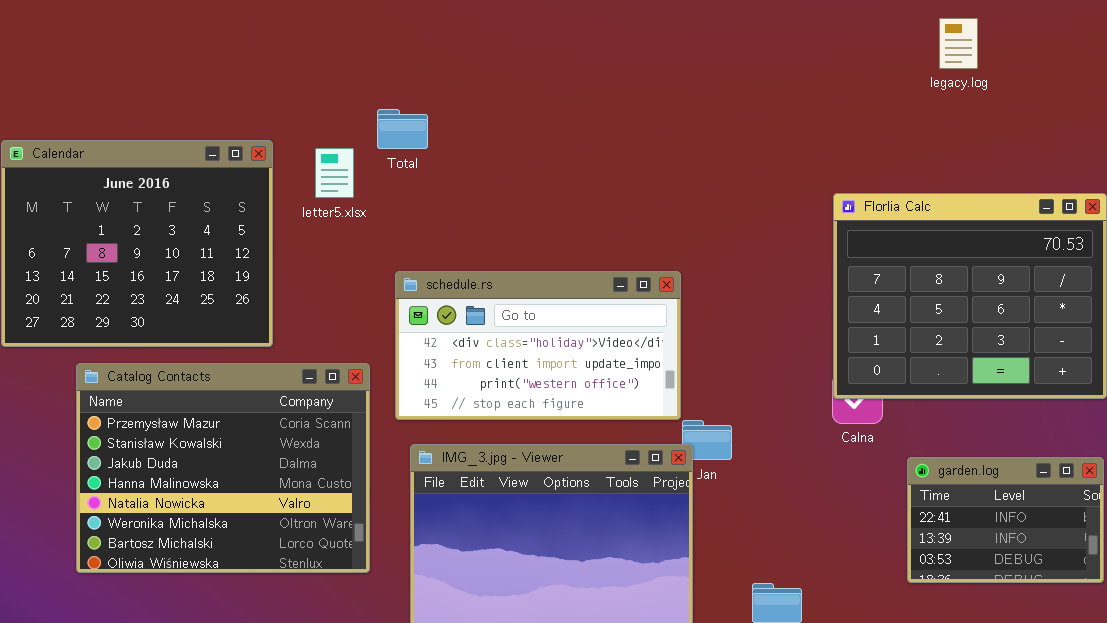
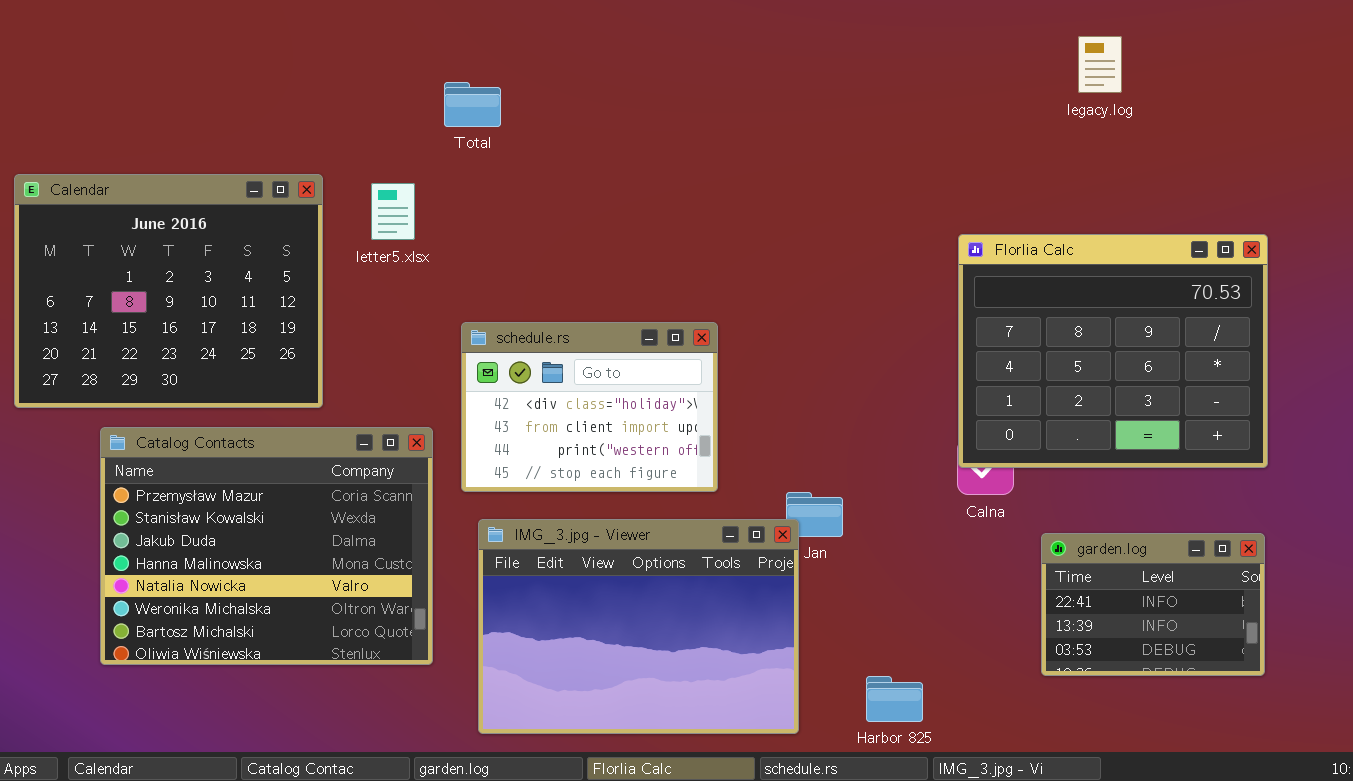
Total: [377,109,428,149] -> [444,82,501,127], moved
schedule.rs: [395,271,681,420] -> [461,322,718,492], resized

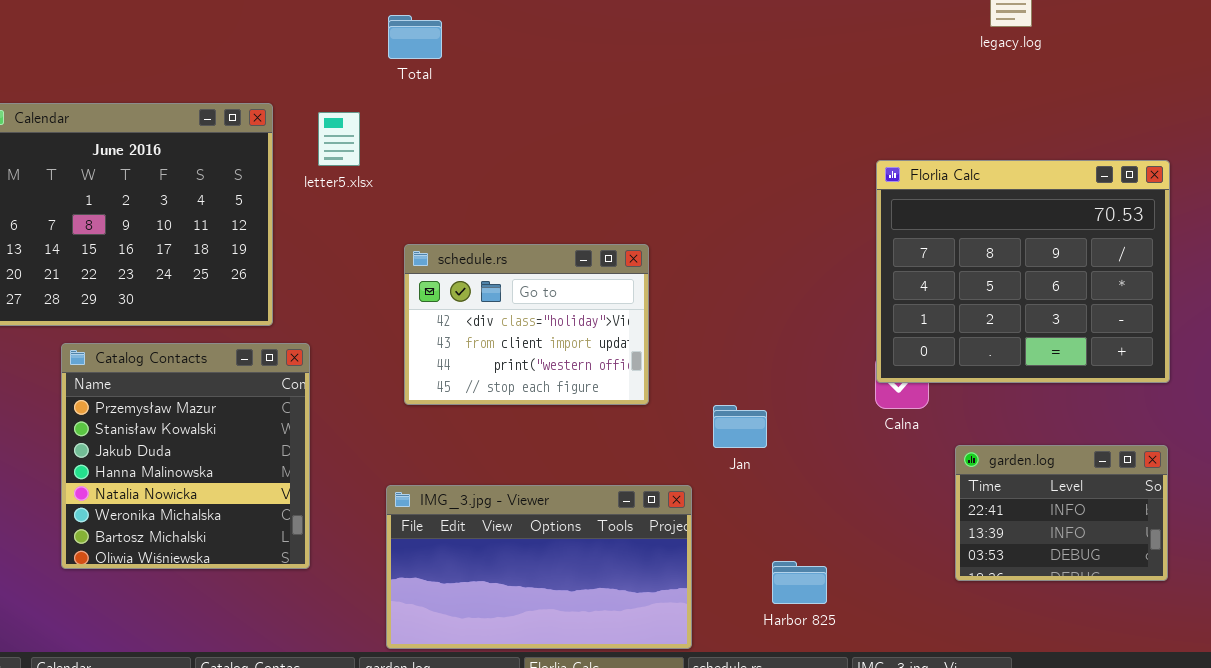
Catalog Contacts: [100,427,433,665] -> [61,343,310,569], resized
IMG_3.jpg - Viewer: [478,519,799,734] -> [386,485,692,649], moved, resized
Harbor 825: [866,676,923,722] -> [772,561,827,604], moved

